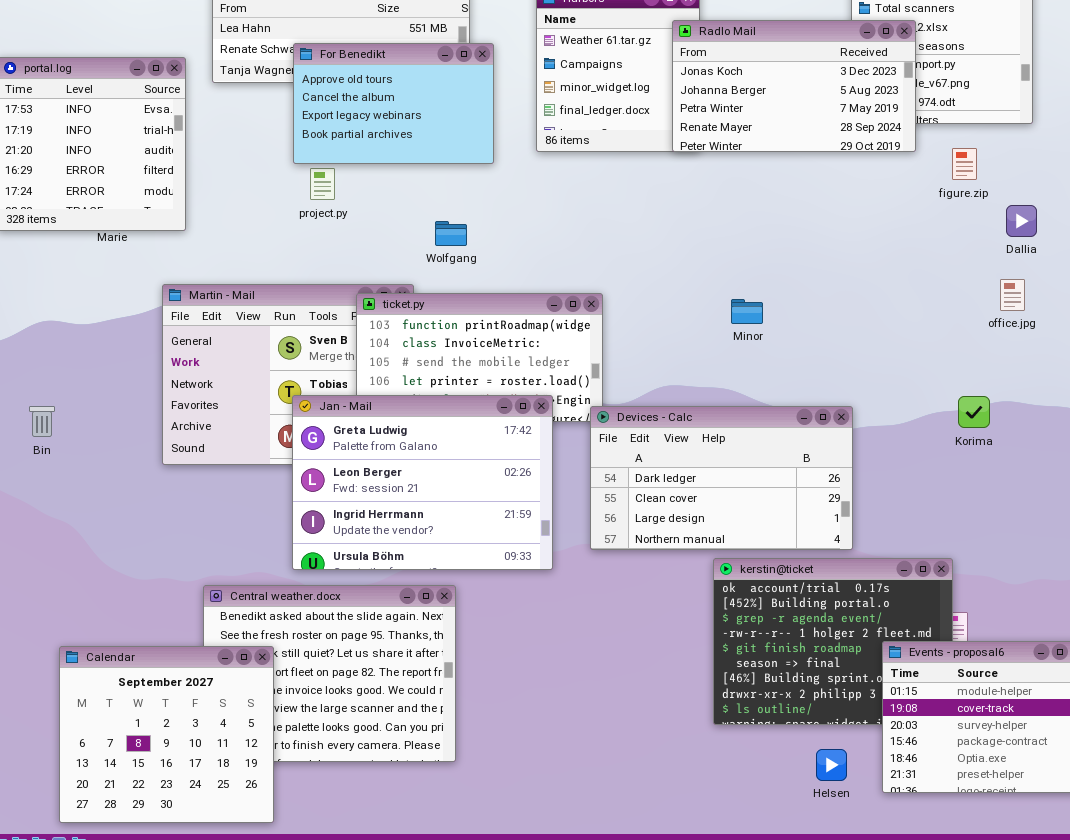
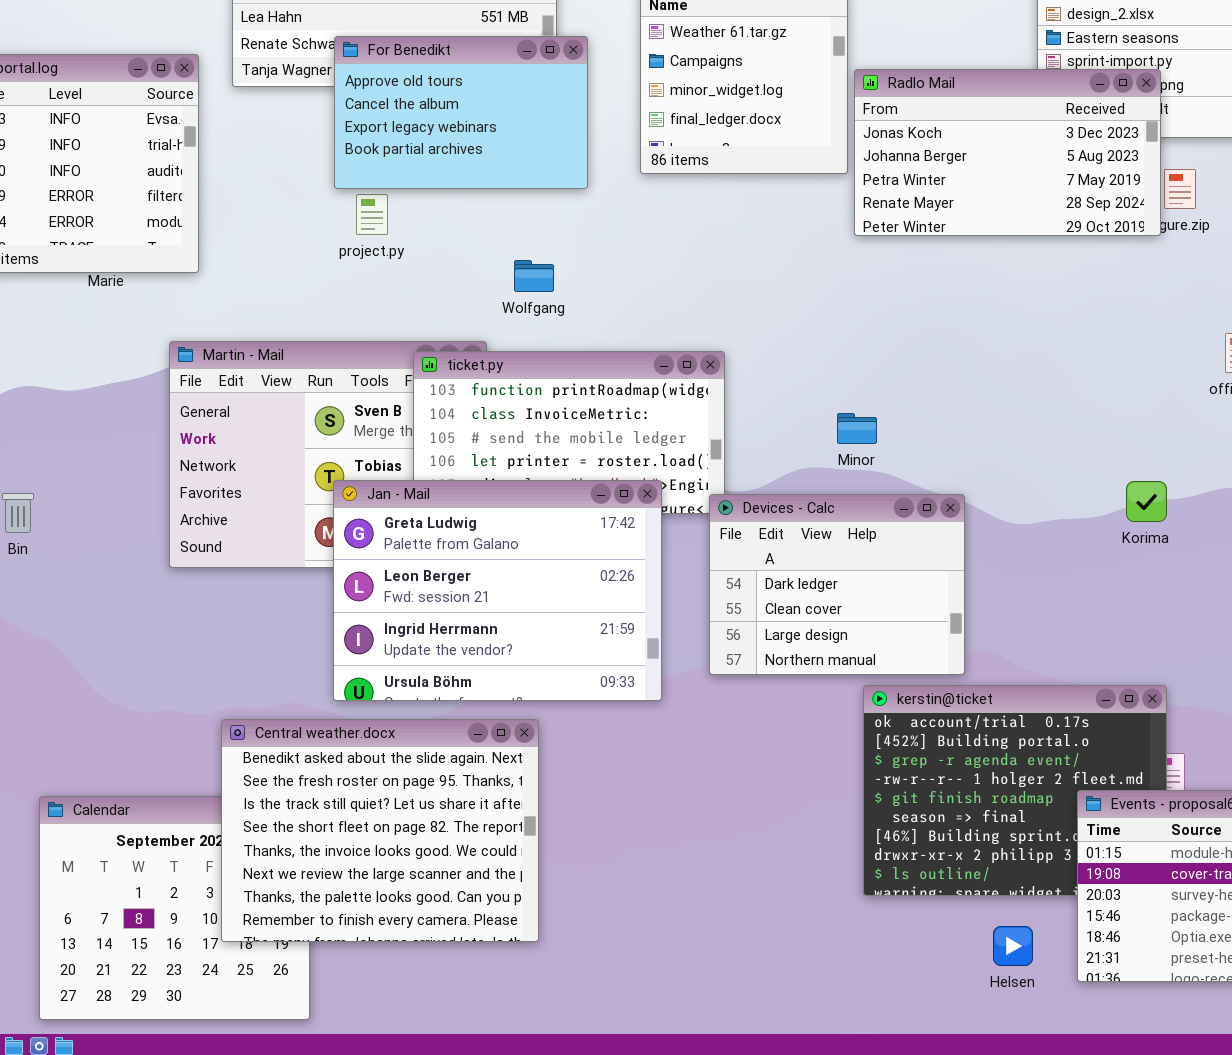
Radlo Mail: [672,20,916,152] -> [854,69,1161,236], moved
Minor: [731,299,763,324] -> [837,413,877,444], moved
Korima: [958,396,990,428] -> [1126,481,1167,522], moved
Devices - Calc: [590,406,853,550] -> [709,494,965,675], resized
Central weather.docx: [203,585,456,762] -> [221,719,539,942], raised

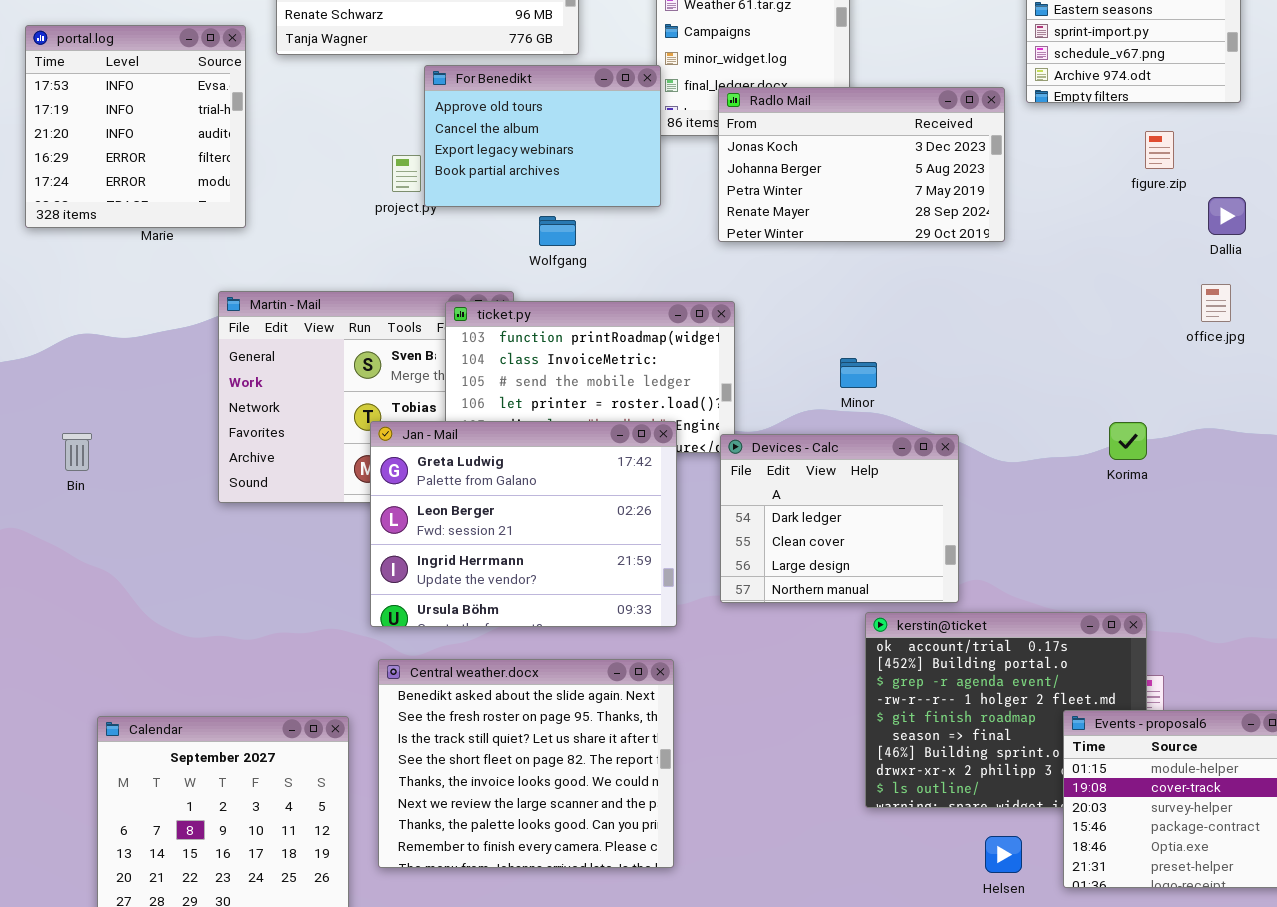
For Benedikt: [334,36,588,189] -> [424,65,661,207], moved
Radlo Mail: [854,69,1161,236] -> [718,87,1005,242], moved
Central weather.docx: [221,719,539,942] -> [378,659,674,868], moved

